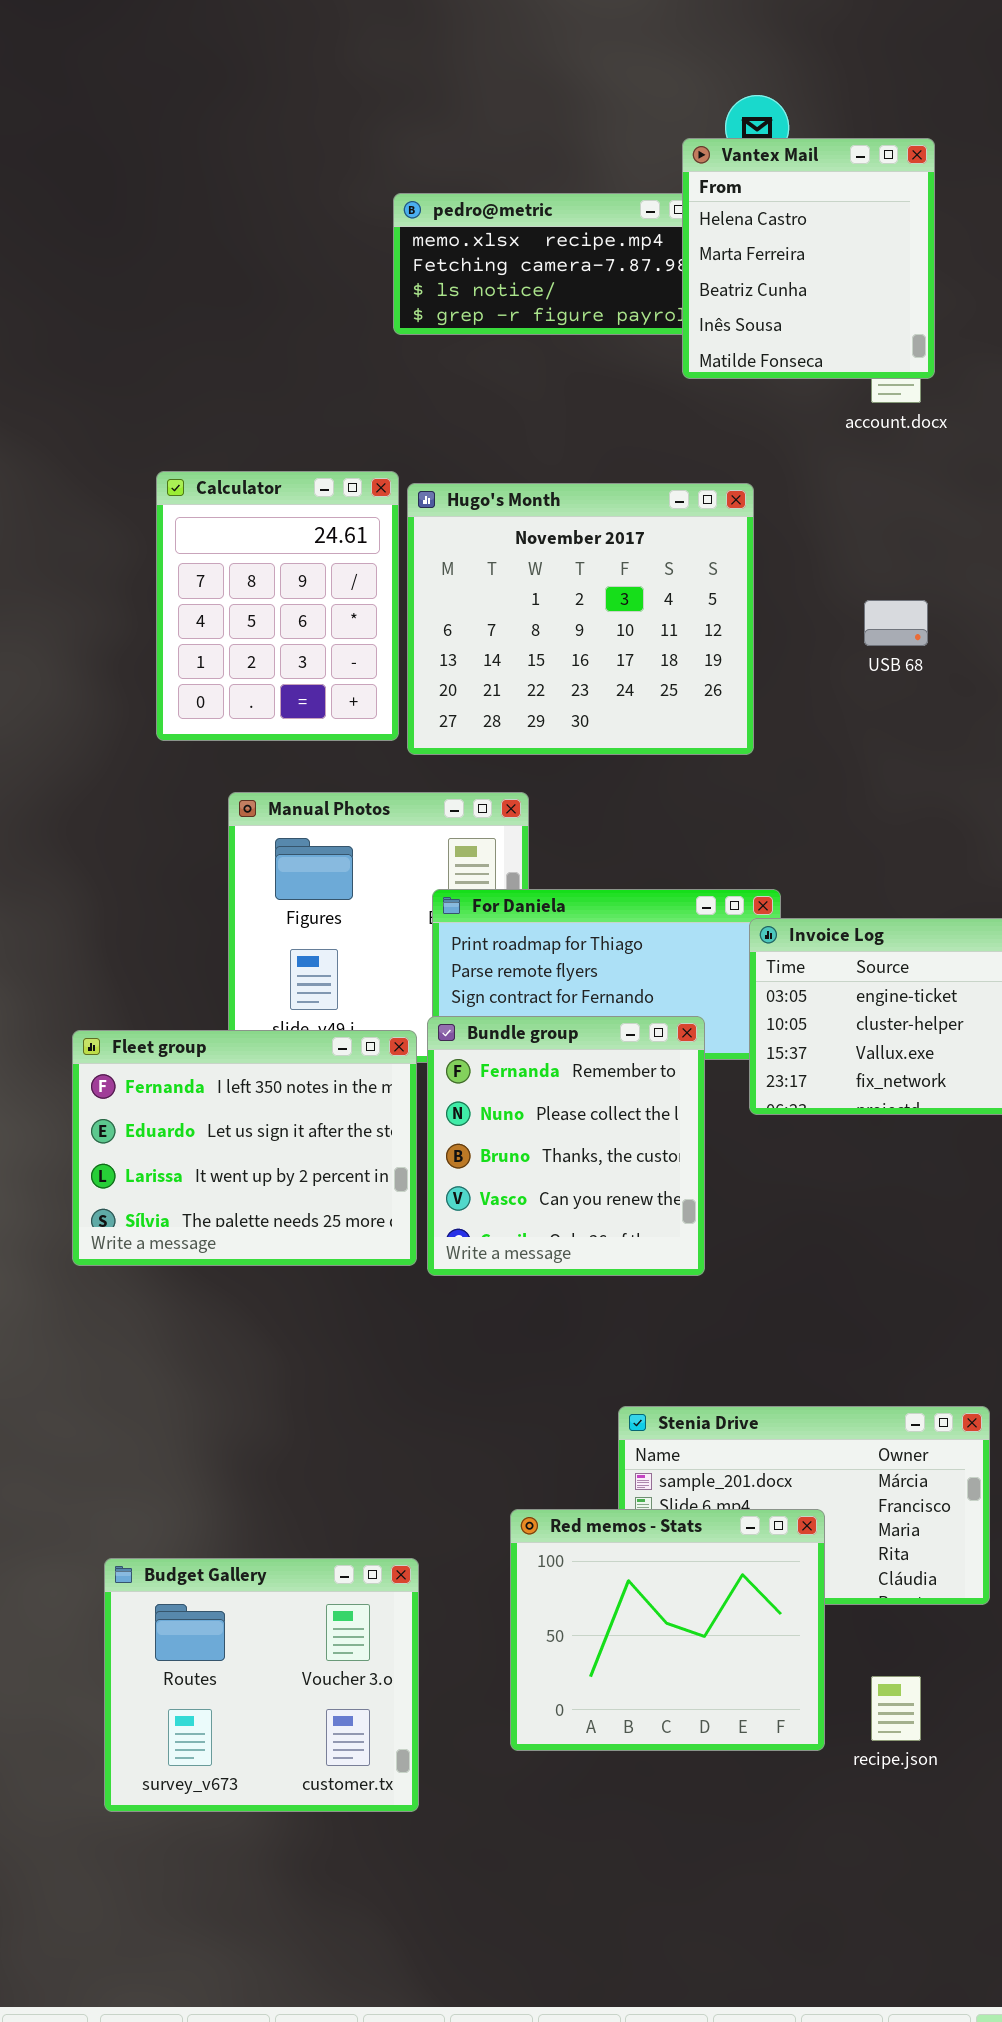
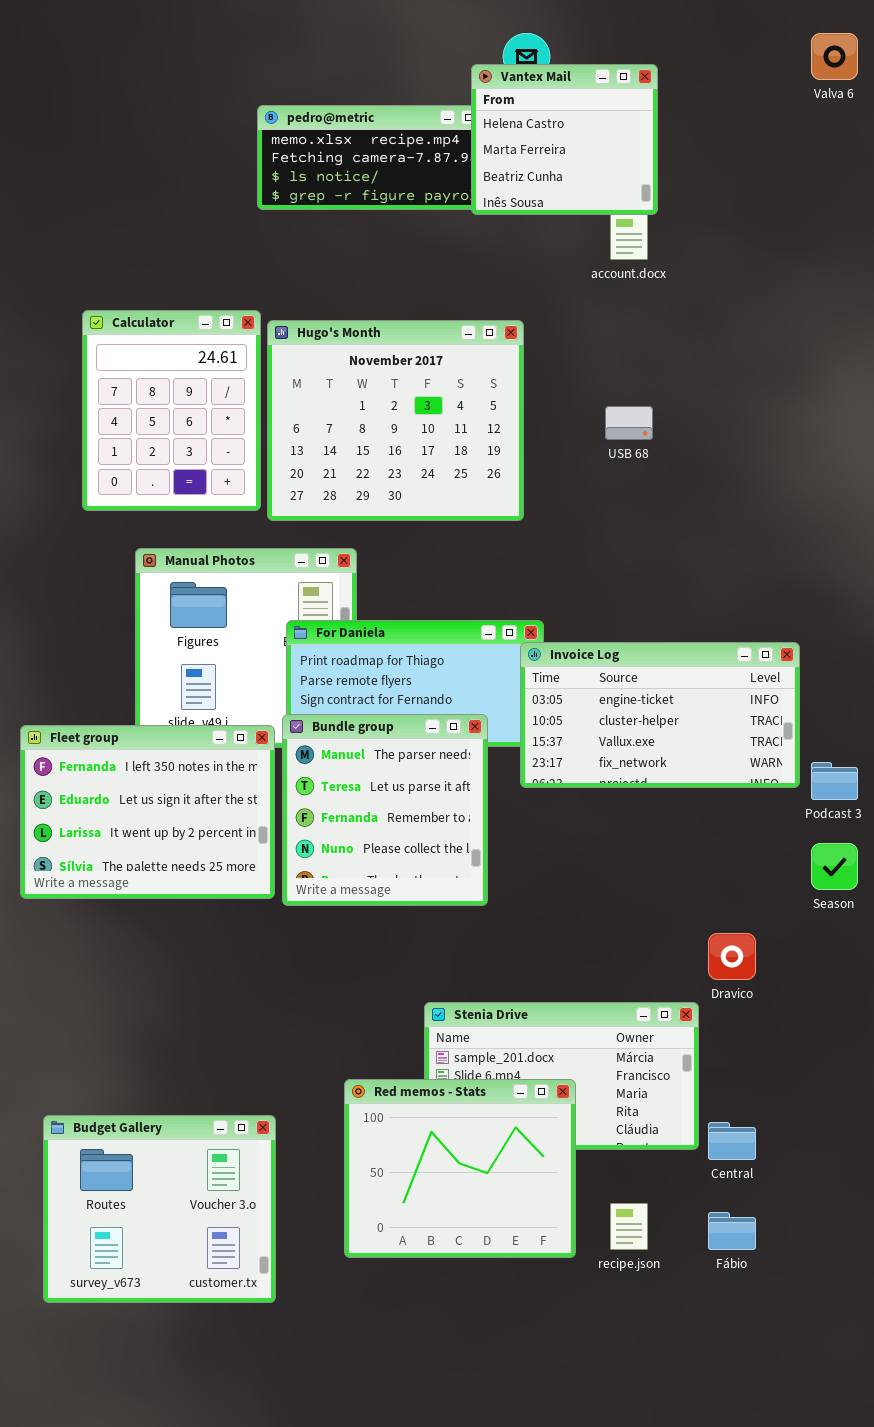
Vantex Mail: [682,138,935,379] -> [471,64,658,215], resized
Bundle group: [427,1016,705,1276] -> [282,714,488,906], scrolled up 2 rows

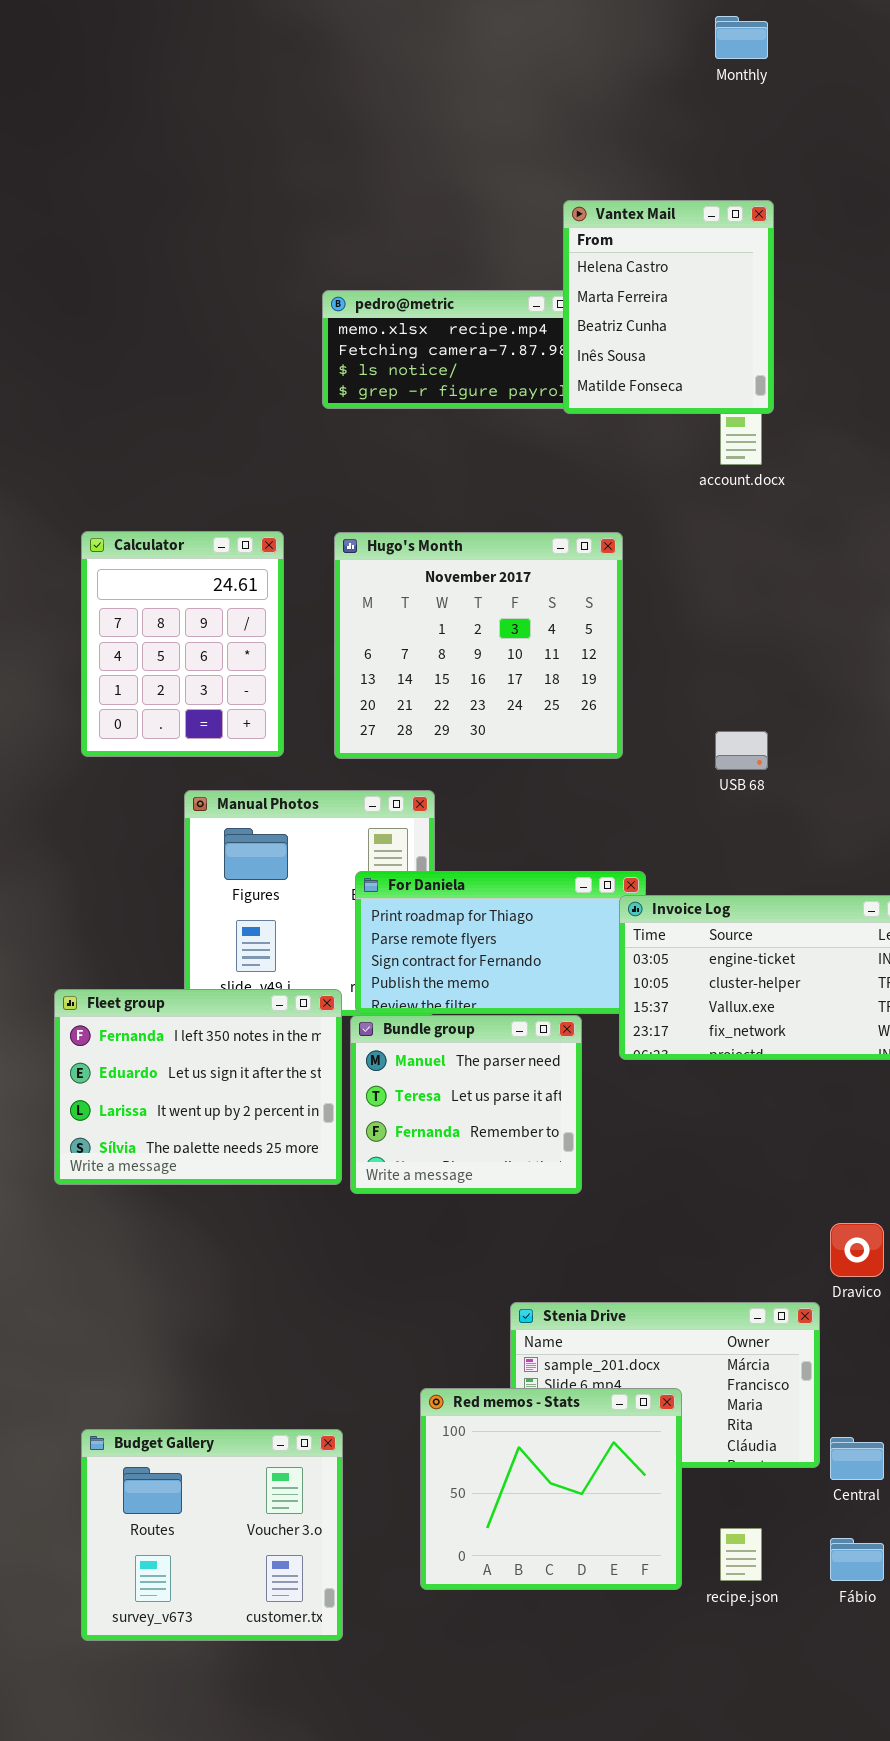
Vantex Mail: [471,64,658,215] -> [563,200,774,414], resized
Calculator: [82,310,261,511] -> [81,531,284,757], moved
USB 68: [605,406,653,440] -> [715,731,768,770], moved
Bundle group: [282,714,488,906] -> [350,1015,582,1194], resized

